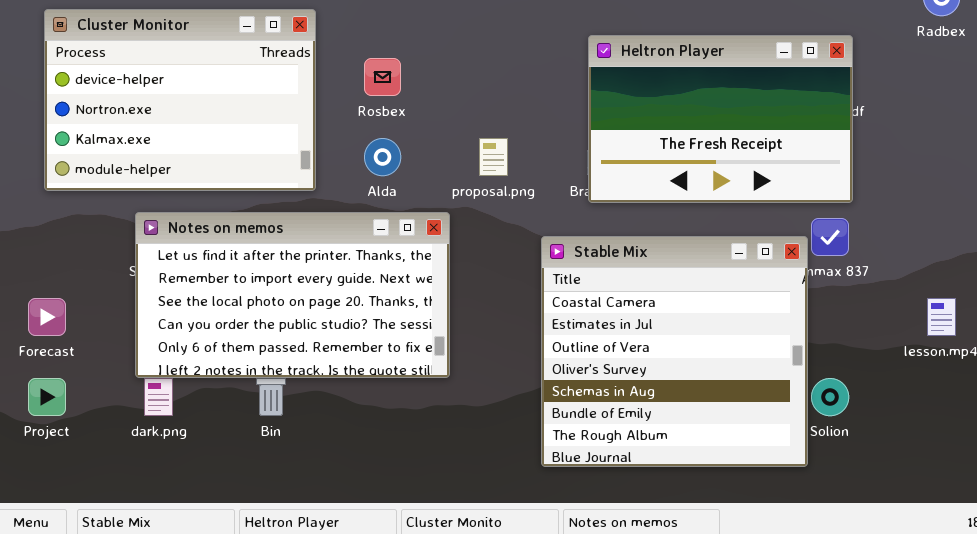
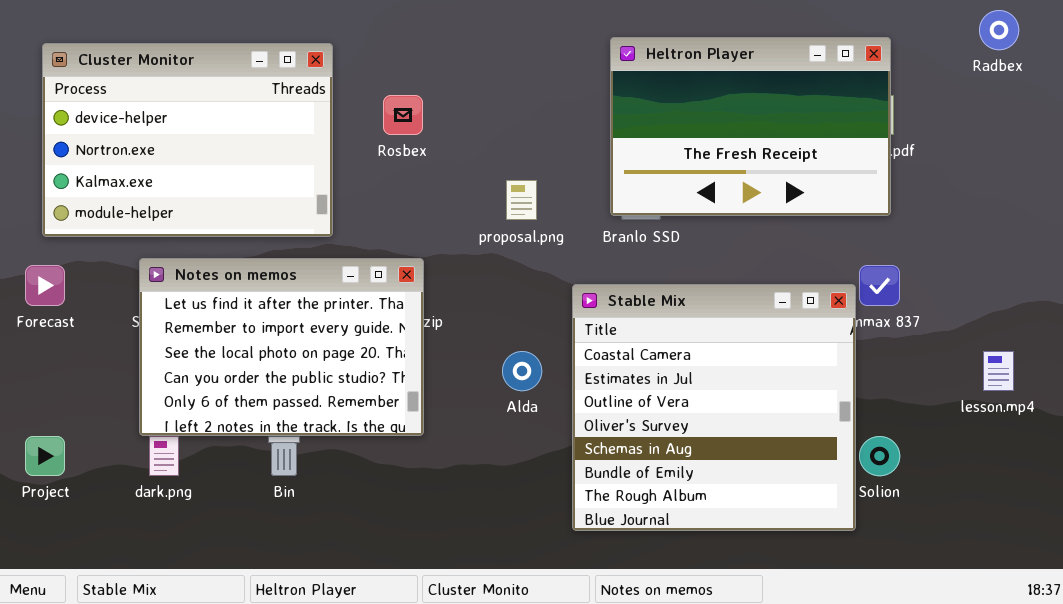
Heltron Player: [588,35,853,203] -> [610,37,891,216], moved
Alda: [364,138,401,176] -> [502,351,542,391], moved
Notes on memos: [135,212,450,378] -> [139,258,424,436], resized
Forecast: [28,298,66,336] -> [25,265,65,306], moved

